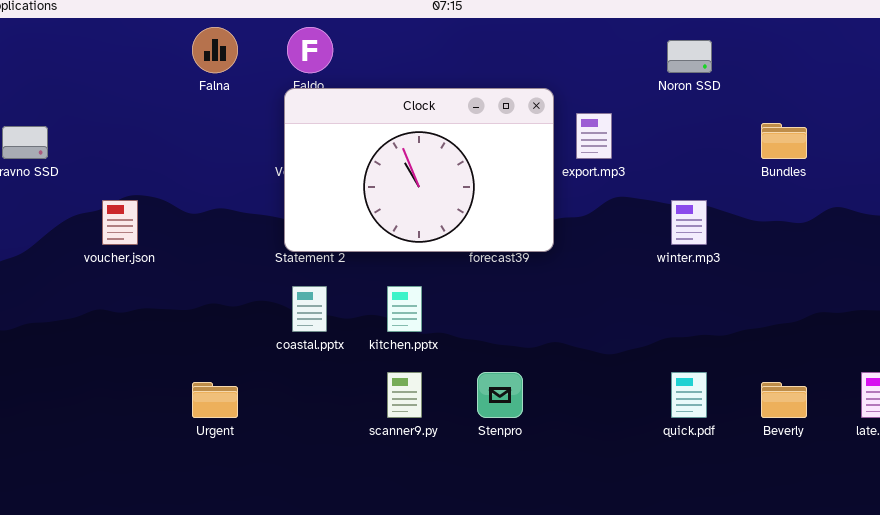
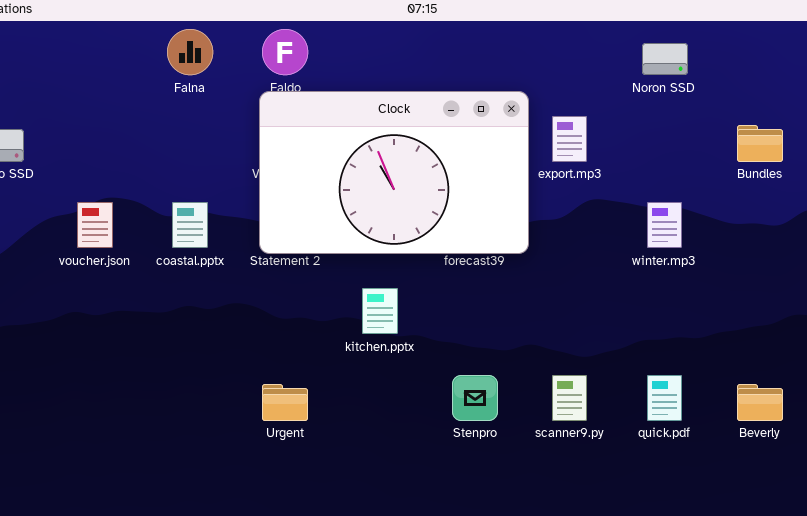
coastal.pptx: [292,286,327,332] -> [172,202,208,248], moved
scanner9.py: [387,372,422,418] -> [552,375,587,421], moved
Urgent: [192,382,238,418] -> [262,384,308,421], moved

